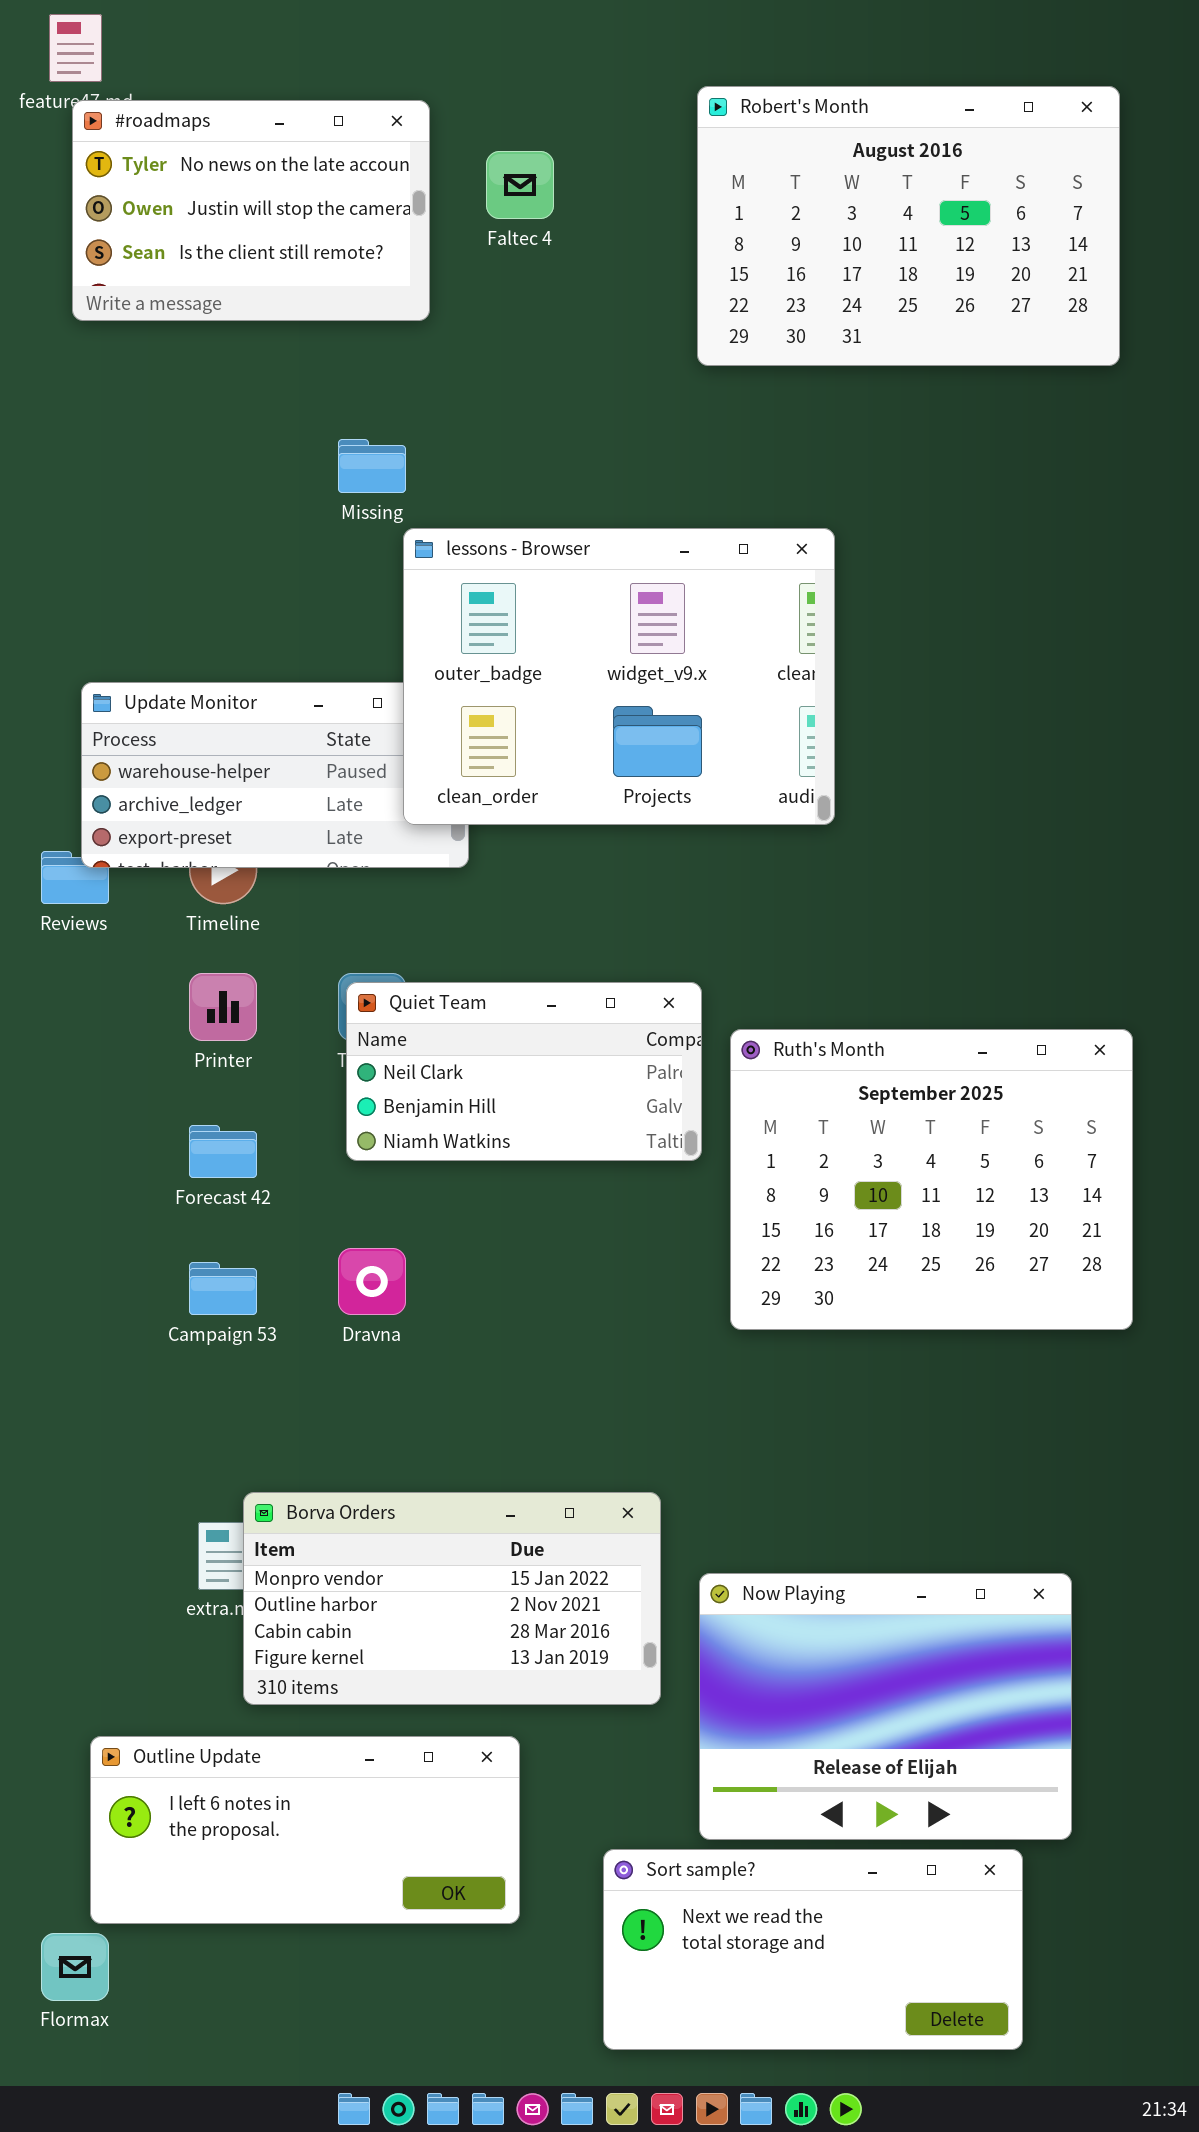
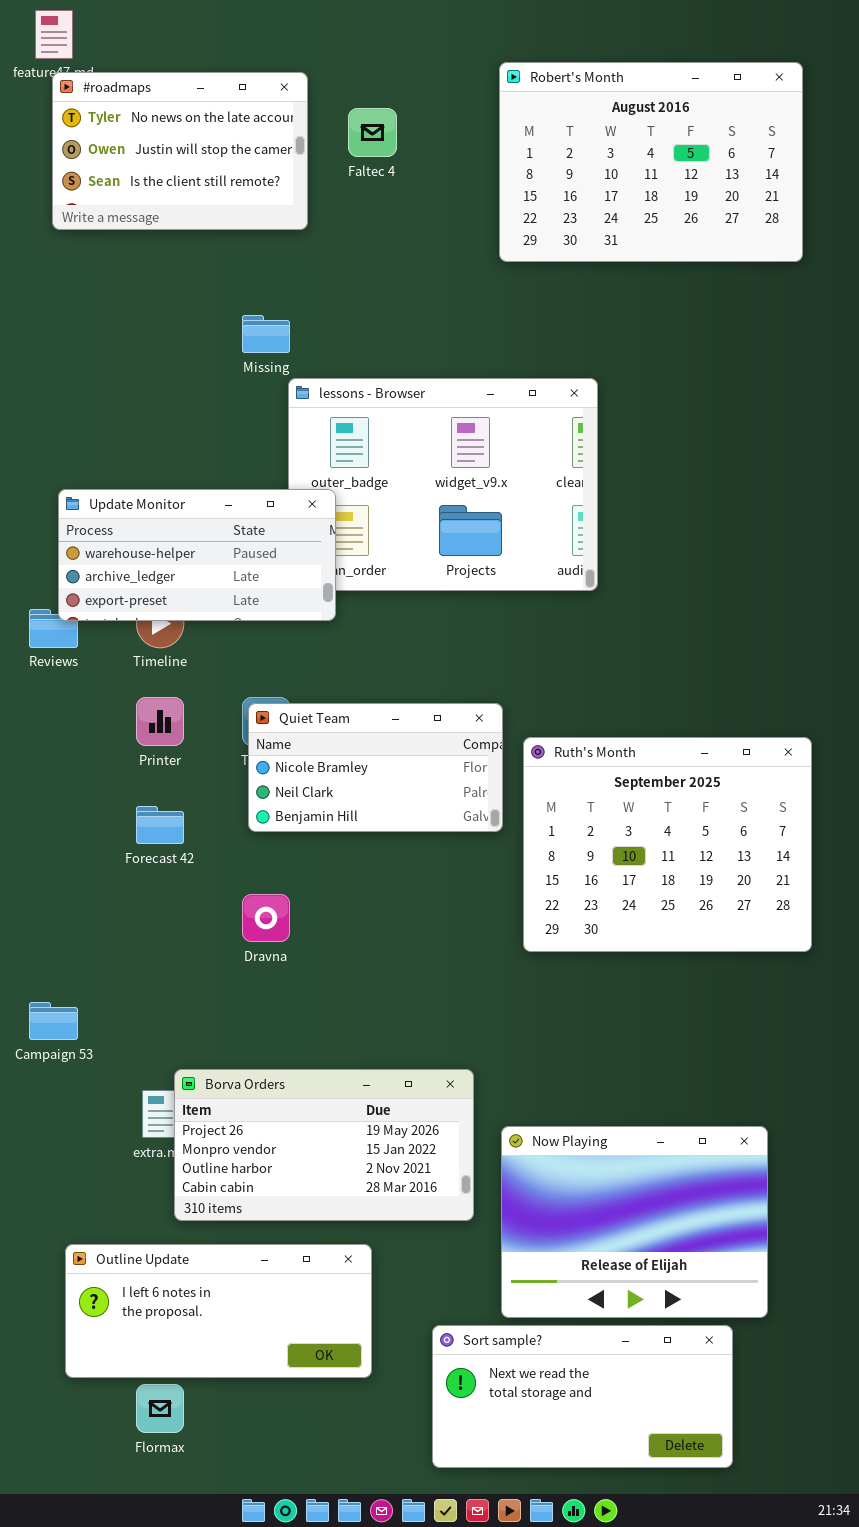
Update Monitor: [81,682,469,868] -> [58,489,336,621], raised
Quiet Team: [346,982,702,1161] -> [248,703,503,832], scrolled up 1 row
Campaign 53: [189,1262,257,1315] -> [29,1002,78,1040], moved
Borva Orders: [243,1492,661,1705] -> [174,1069,474,1221], scrolled up 1 row
Flormax: [41,1933,109,2001] -> [136,1384,184,1433], moved

